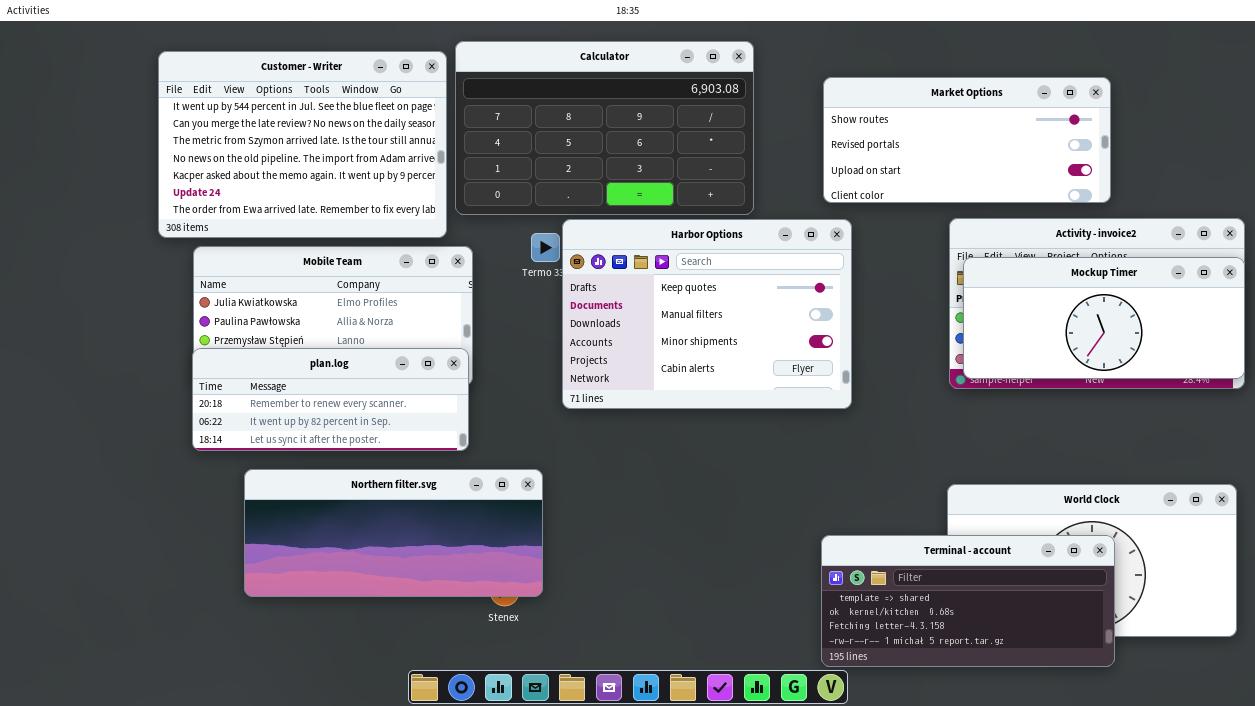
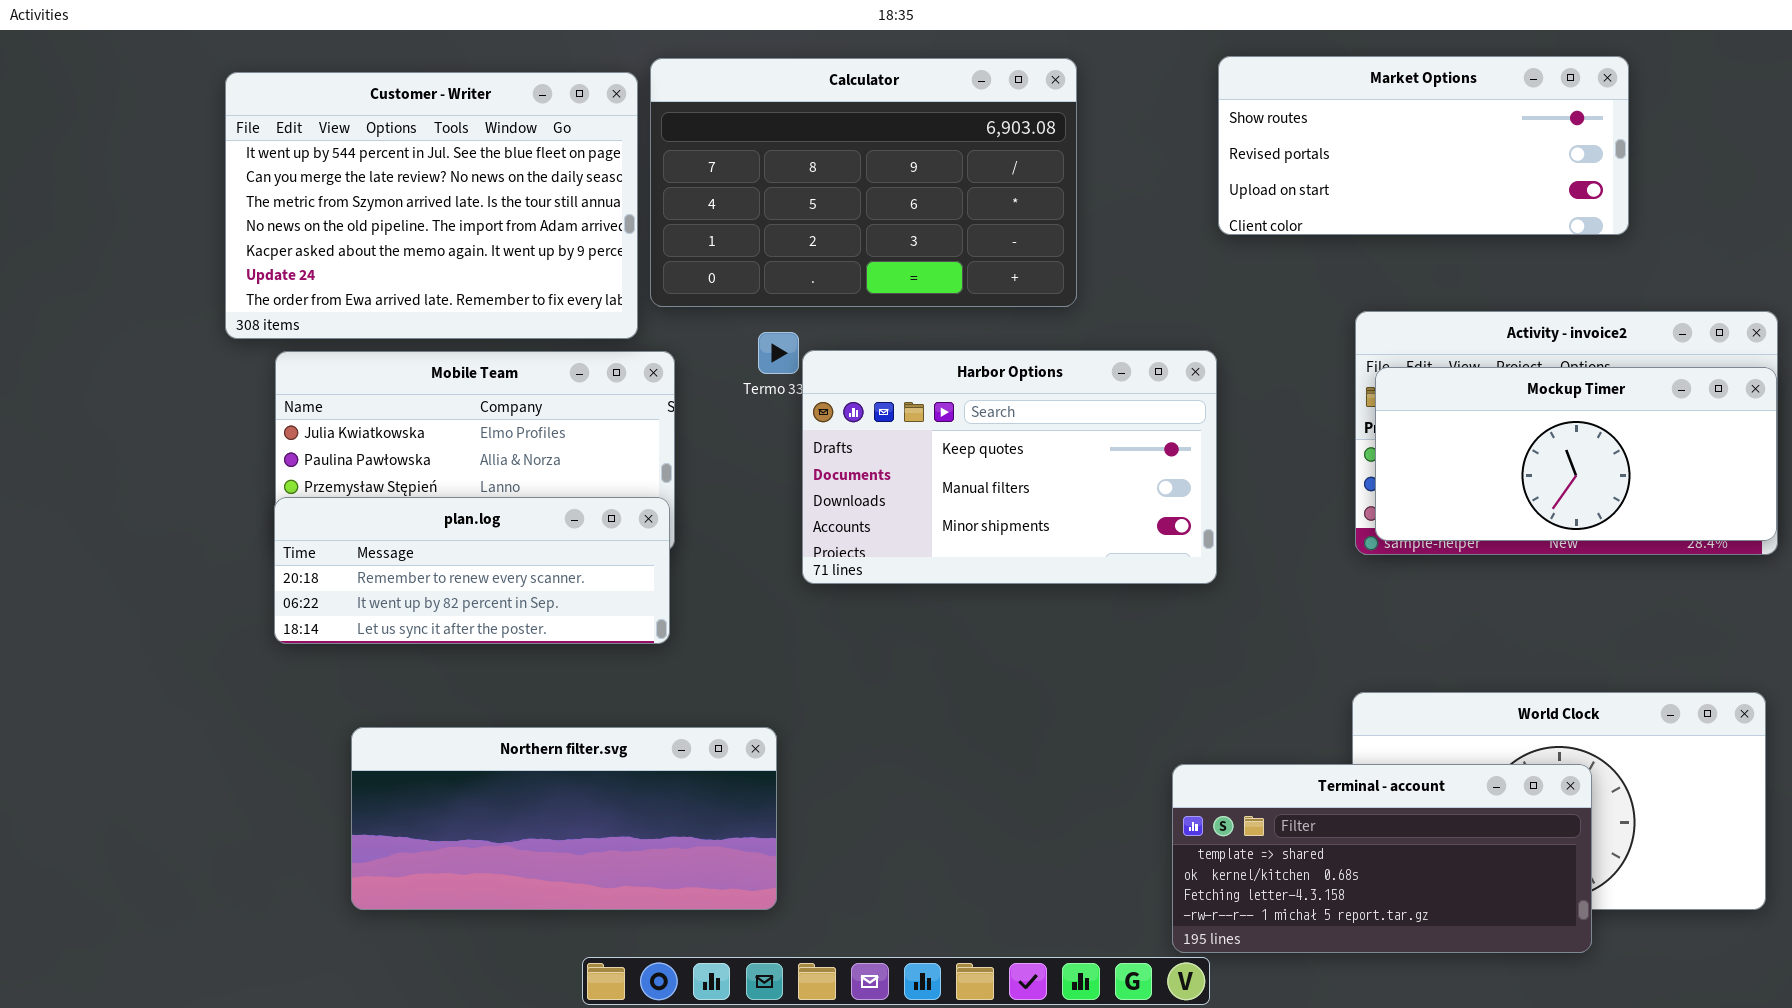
Market Options: [823,77,1111,203] -> [1218,56,1629,235], moved
Harbor Options: [562,219,852,409] -> [802,350,1217,584], resized
Northern filter.svg: [244,469,543,597] -> [351,727,777,910], moved

